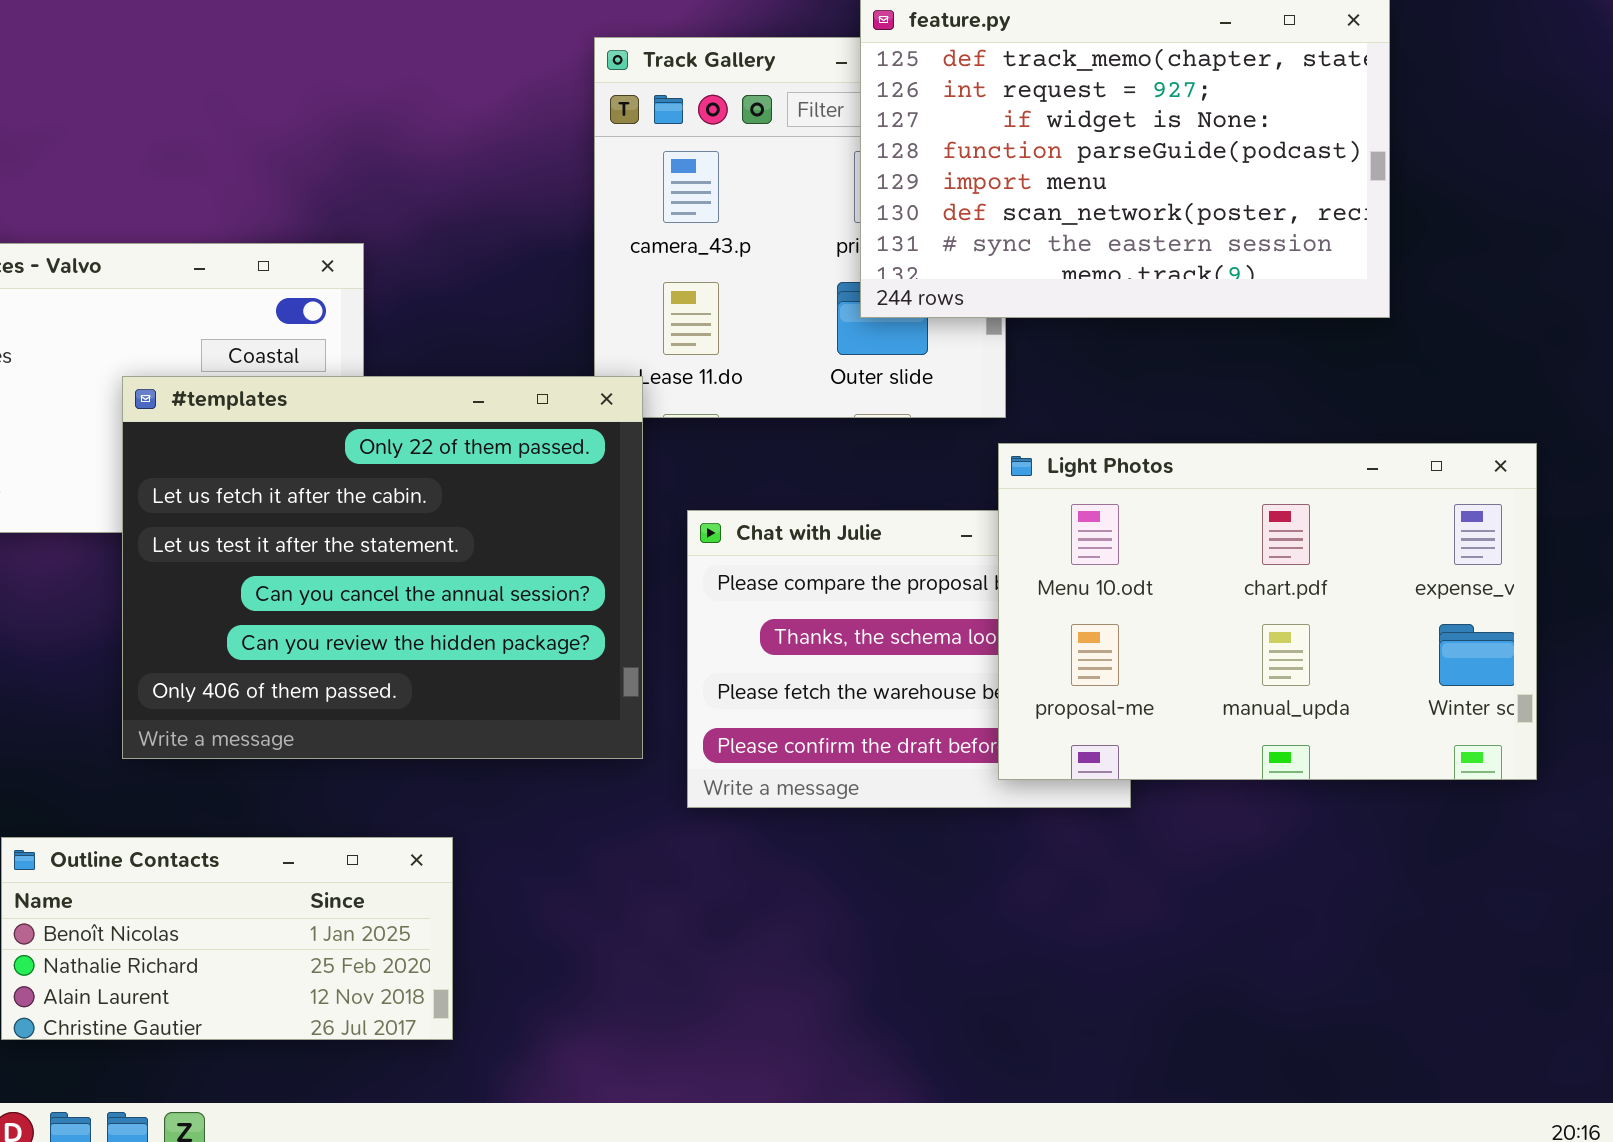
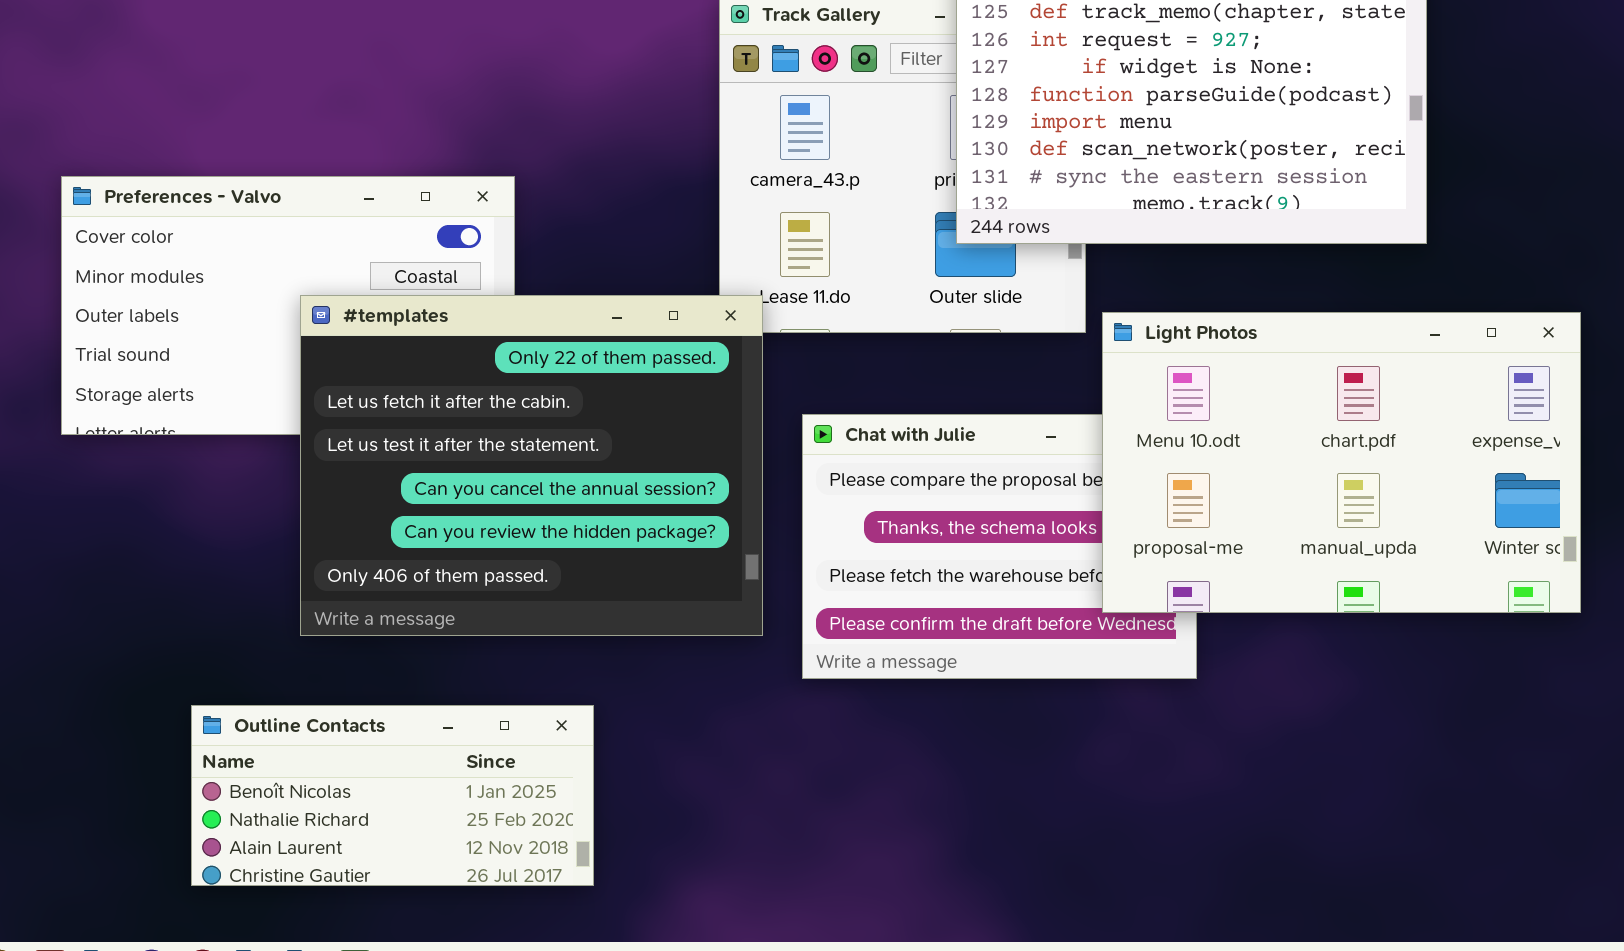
Light Photos: [998,443,1537,780] -> [1102,312,1581,613], moved

